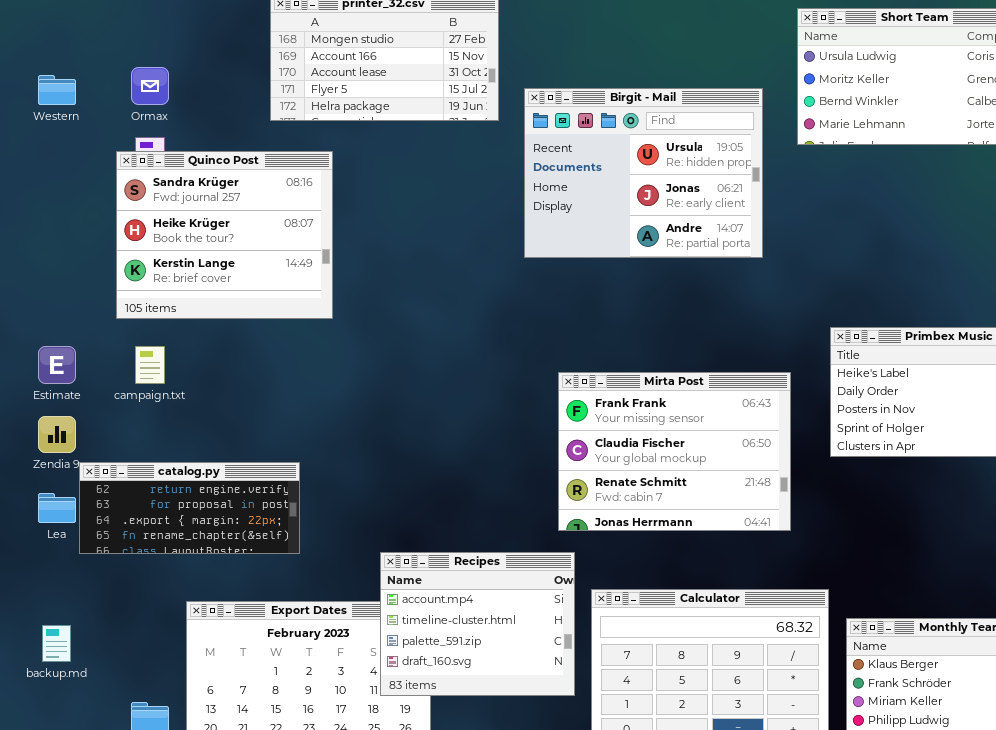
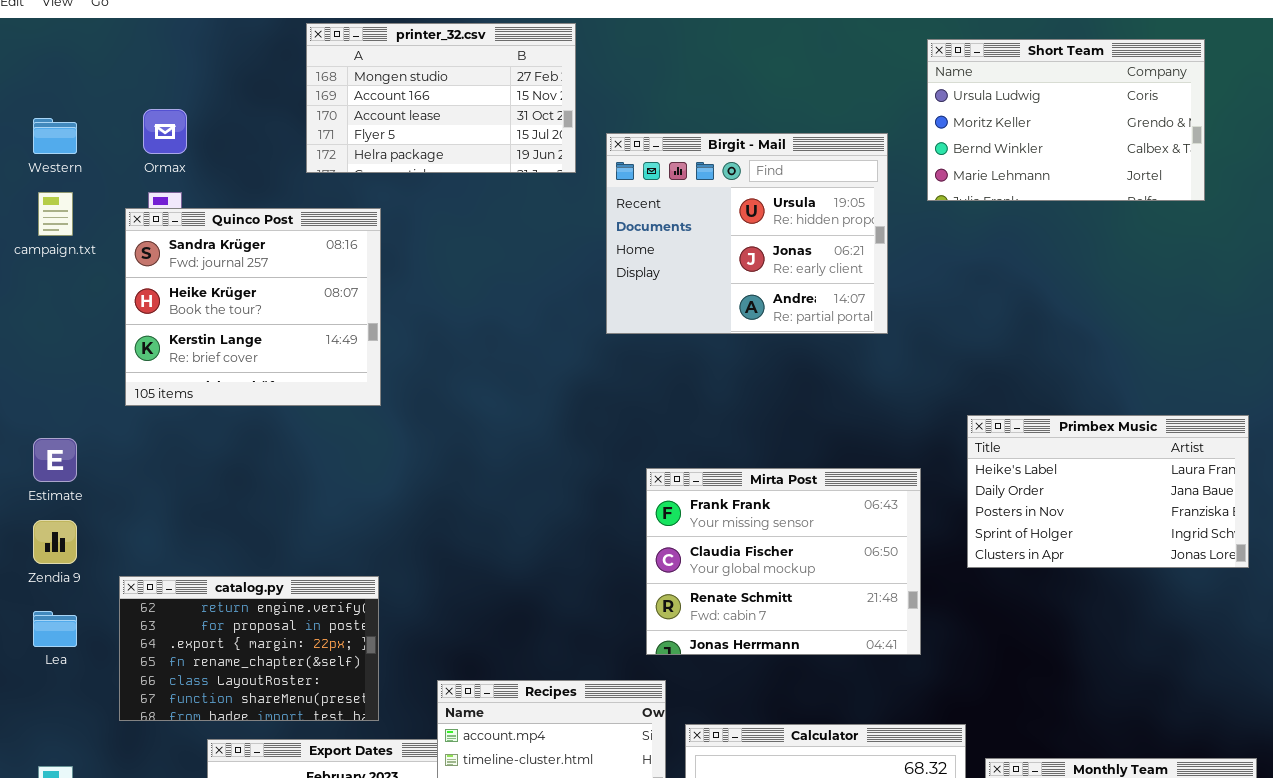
campaign.txt: [135,346,165,384] -> [38,192,73,236], moved
catalog.py: [79,462,300,554] -> [119,576,379,721], moved, resized

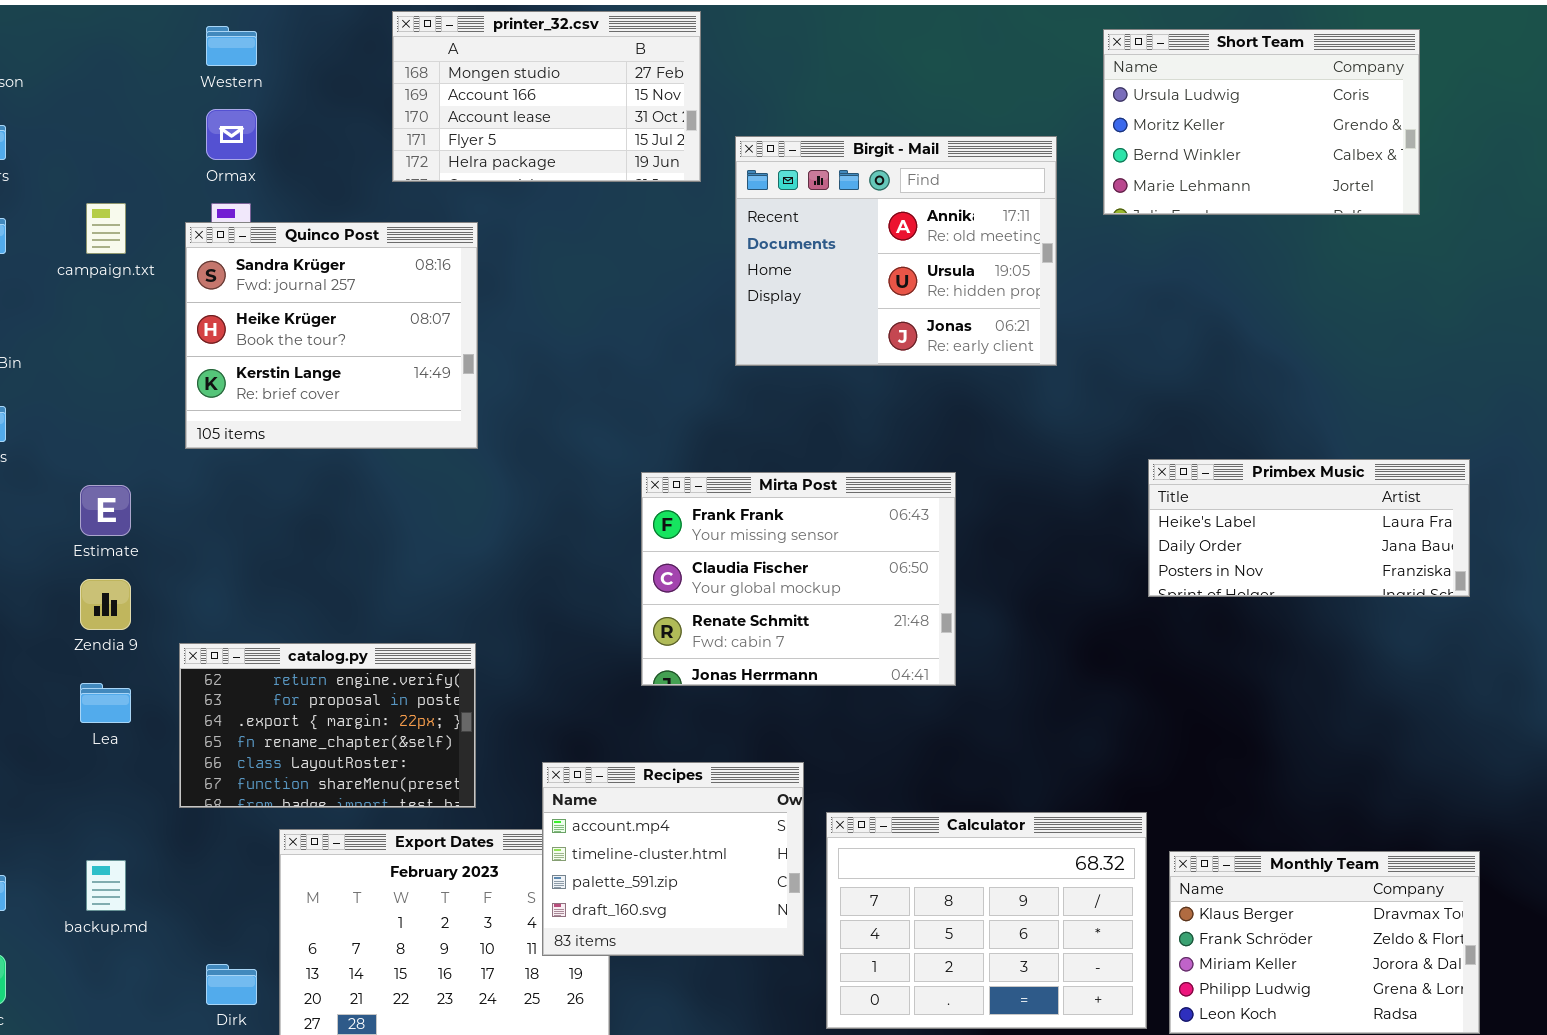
Western: [33,118,77,154] -> [206,26,257,66], moved
Birgit - Mail: [606,133,888,334] -> [735,136,1057,366], scrolled up 1 row
Primbex Music: [967,415,1249,568] -> [1148,459,1470,597], resized
Mirta Post: [646,468,921,655] -> [641,472,956,686], moved

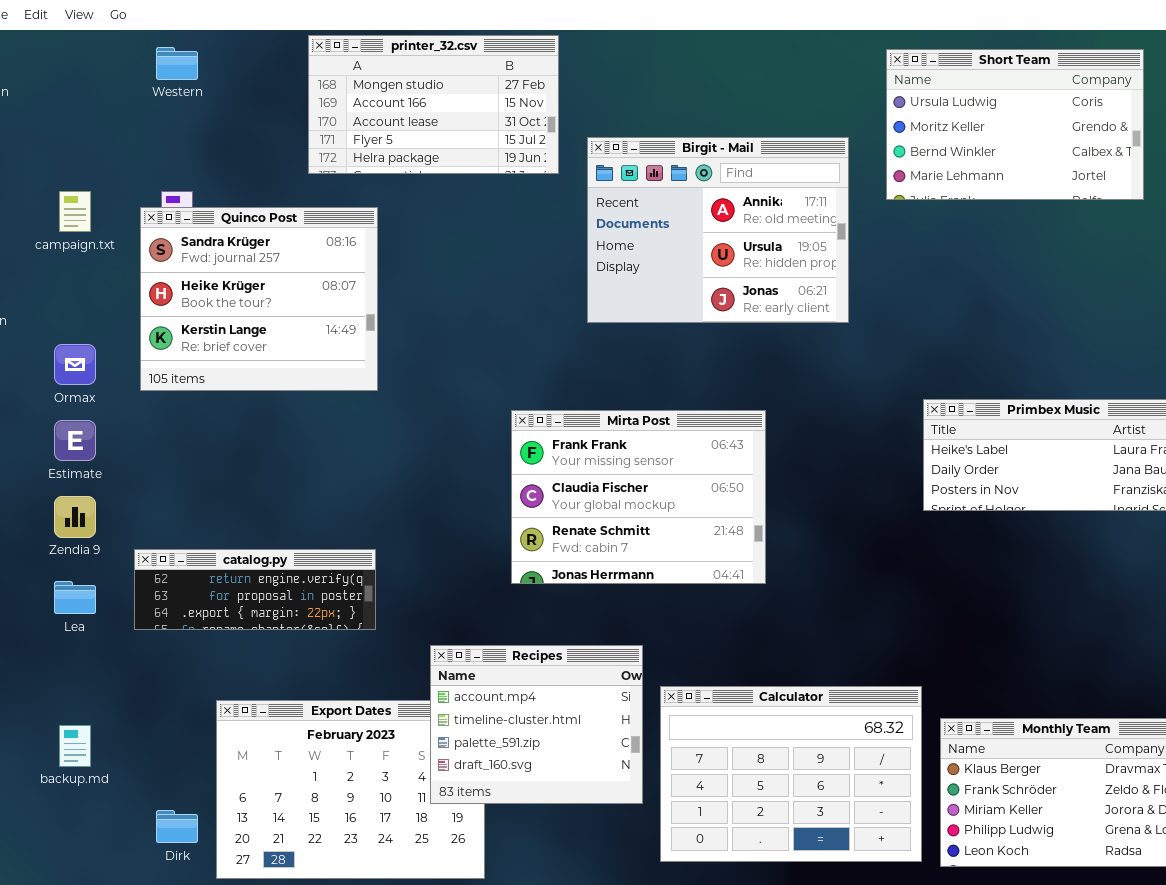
Ormax: [206,109,257,160] -> [54,344,96,385], moved
catalog.py: [179,643,476,808] -> [134,549,376,630], resized

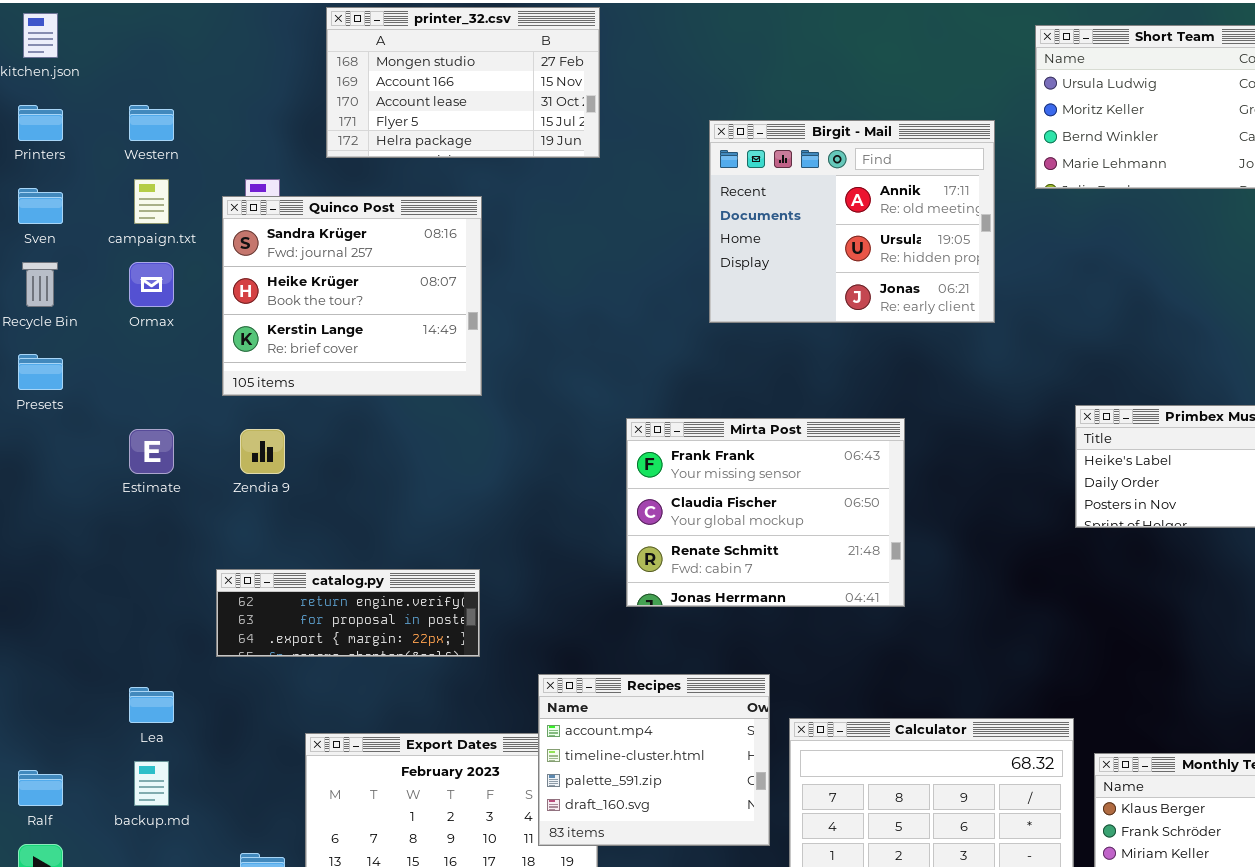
printer_32.csv: [308,35,559,174] -> [326,7,600,158], moved
Western: [156,47,198,80] -> [129,105,174,141], moved
Ormax: [54,344,96,385] -> [129,262,174,307], moved
Zendia 9: [54,496,96,538] -> [240,429,285,474], moved
Lea: [54,581,96,614] -> [129,687,174,723], moved

